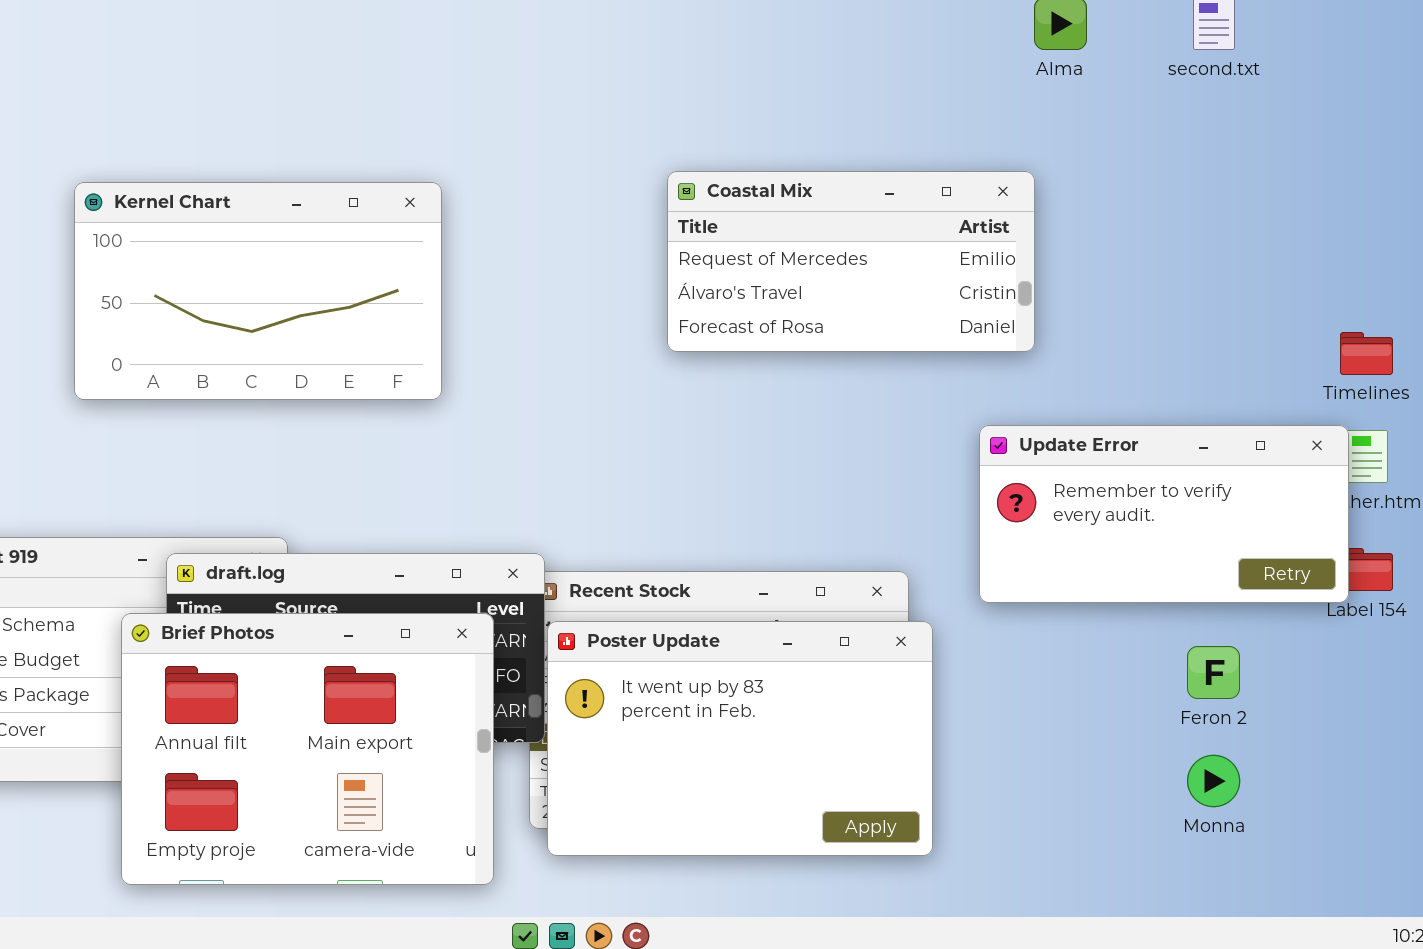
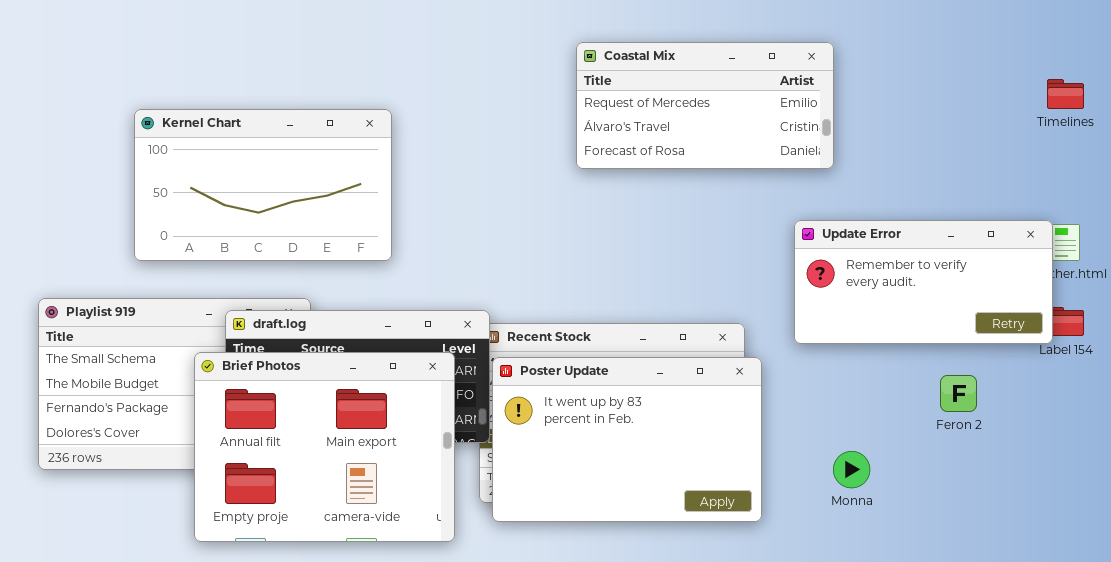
Kernel Chart: [74,182,442,400] -> [134,109,392,261], moved
Timelines: [1340,332,1393,375] -> [1047,79,1084,109], moved
Monna: [1187,755,1240,807] -> [833,451,870,488], moved

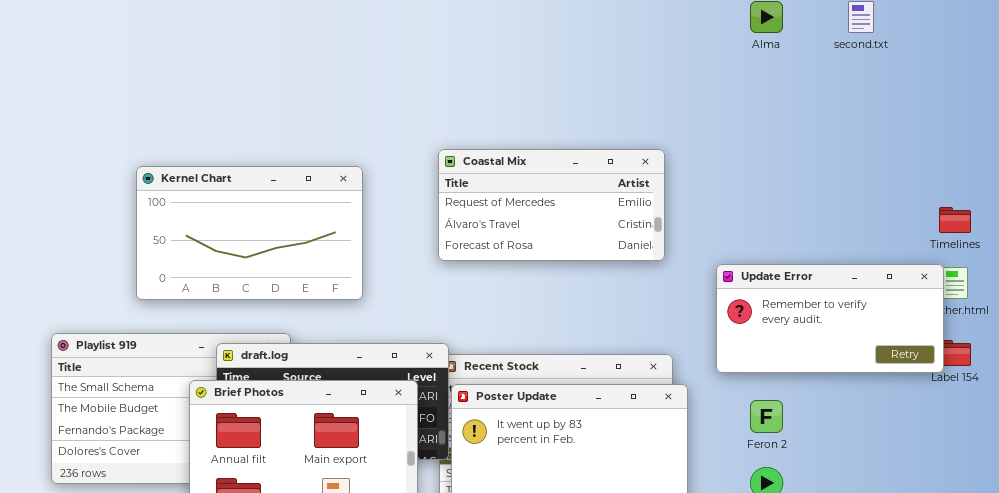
Coastal Mix: [576,42,834,169] -> [438,149,665,261], moved
Timelines: [1047,79,1084,109] -> [939,207,971,233], moved
Feron 2: [940,375,977,412] -> [750,400,783,433], moved

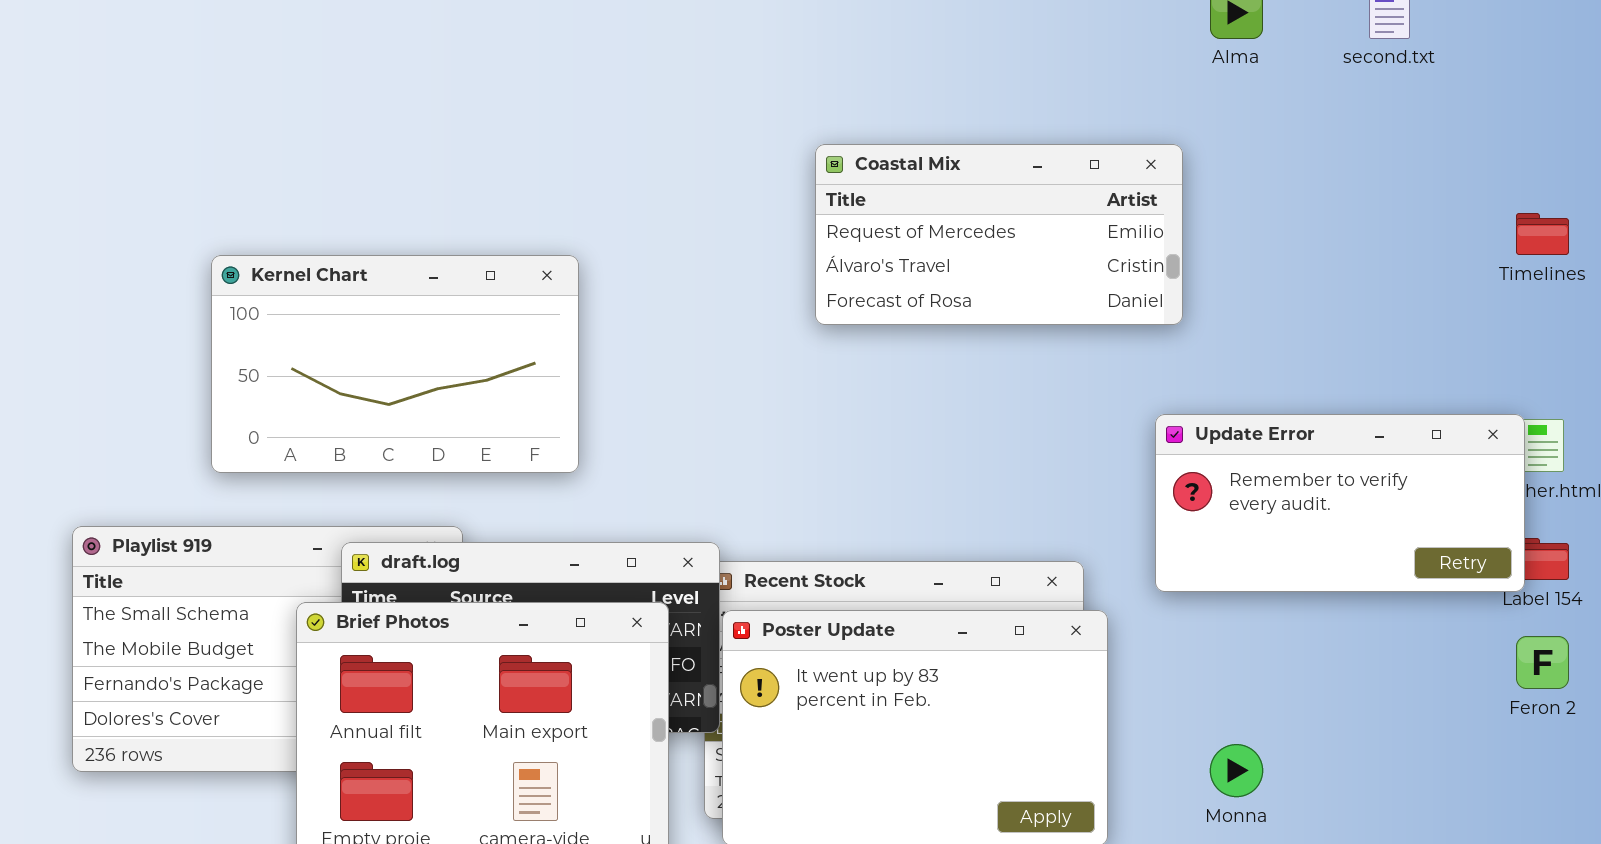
Coastal Mix: [438,149,665,261] -> [815,144,1183,325], moved
Timelines: [939,207,971,233] -> [1516,213,1569,255], moved
Feron 2: [750,400,783,433] -> [1516,636,1569,689], moved

